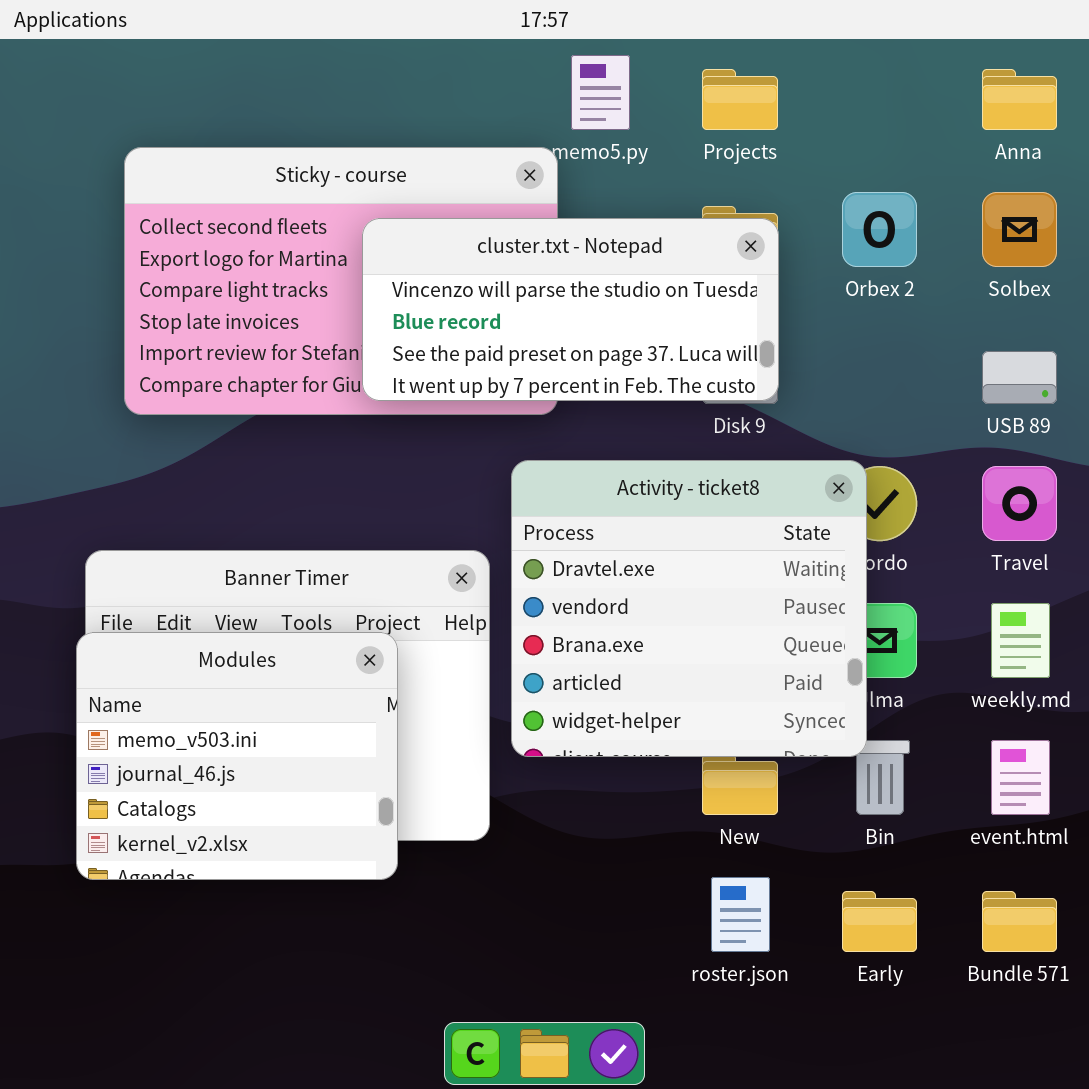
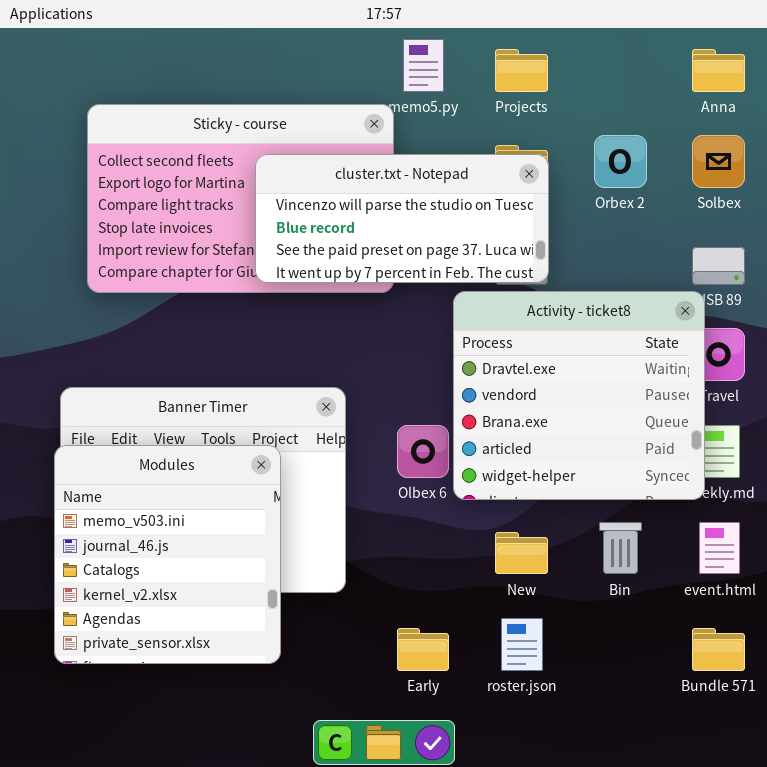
Activity - ticket8: [511,460,867,757] -> [453,291,705,500], moved
Modules: [76,632,398,880] -> [54,445,281,664], resized
Early: [842,891,917,952] -> [397,628,449,671], moved

